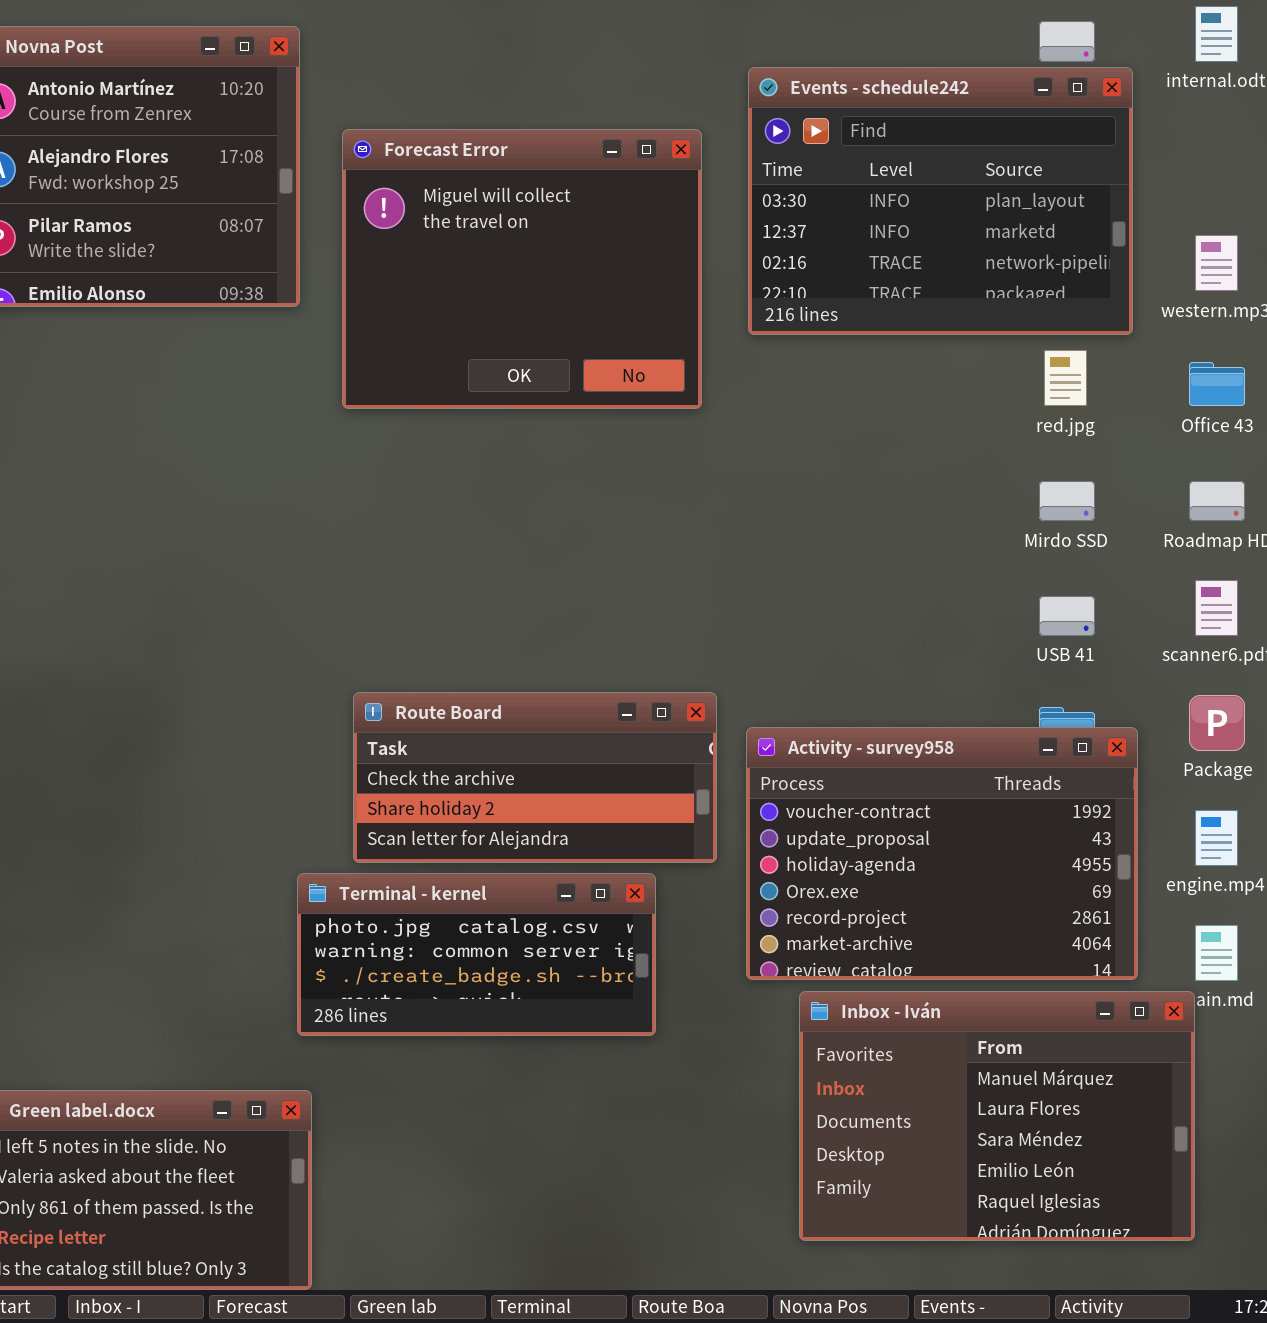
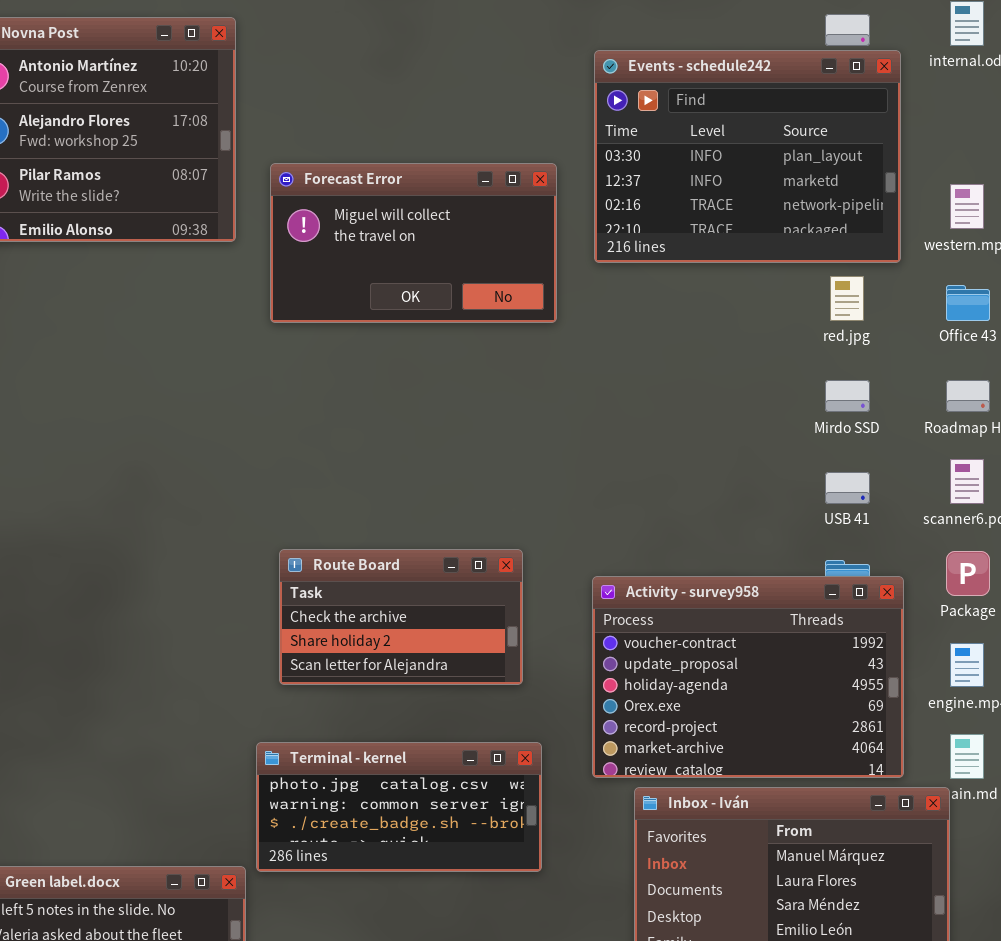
Forecast Error: [342,129,702,409] -> [270,163,557,323], resized
Route Board: [353,692,717,863] -> [279,549,523,685], resized
Terminal - kernel: [297,873,656,1036] -> [256,742,542,872], moved

